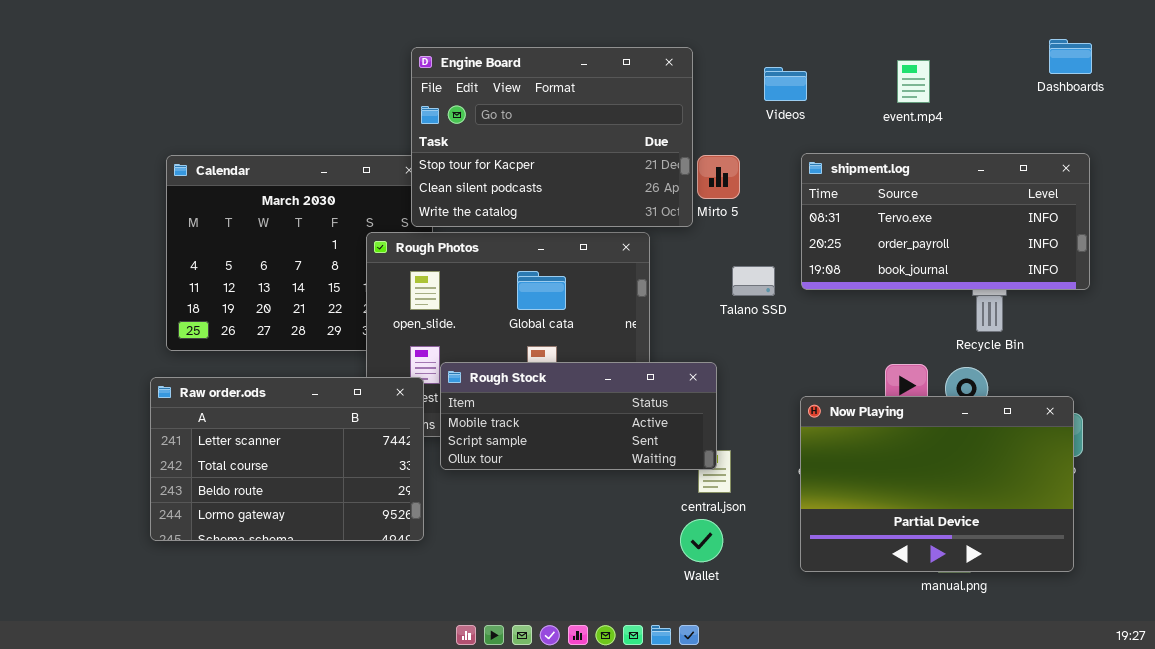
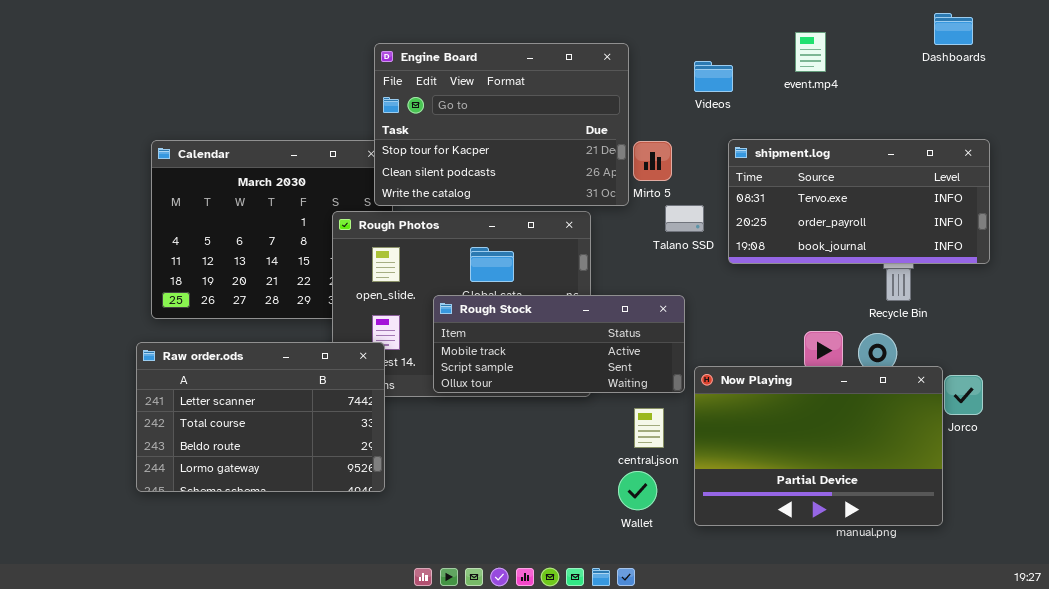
Dashboards: [1049,39,1092,74] -> [934,13,973,45], moved
event.mp4: [897,60,930,103] -> [795,32,826,72], moved
Talano SSD: [732,266,775,296] -> [665,205,704,232], moved
Rough Stock: [440,362,717,470] -> [433,295,685,393], moved
Now Playing: [800,396,1074,572] -> [694,366,943,526], moved

